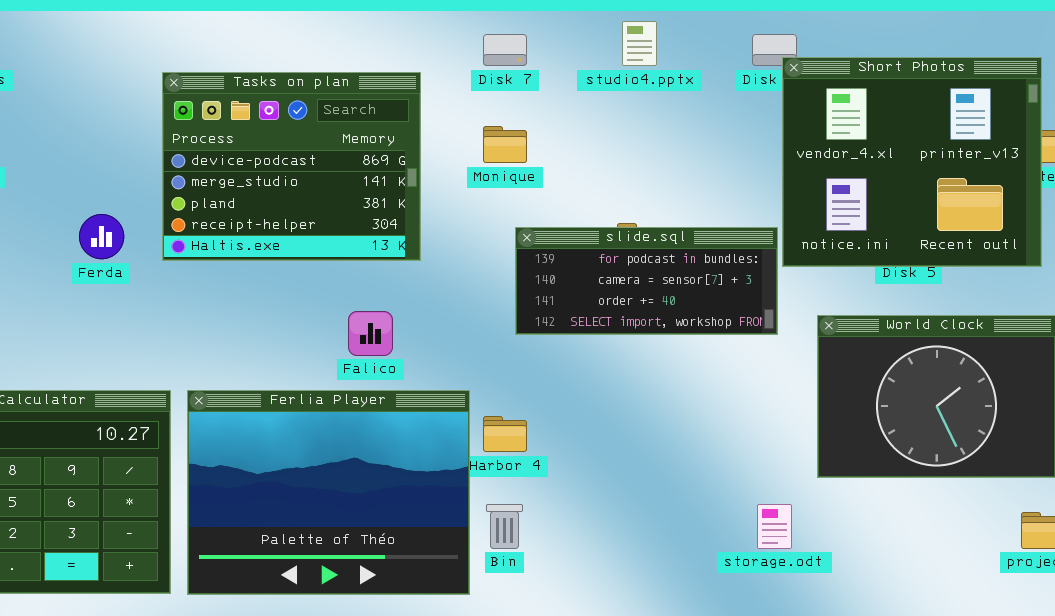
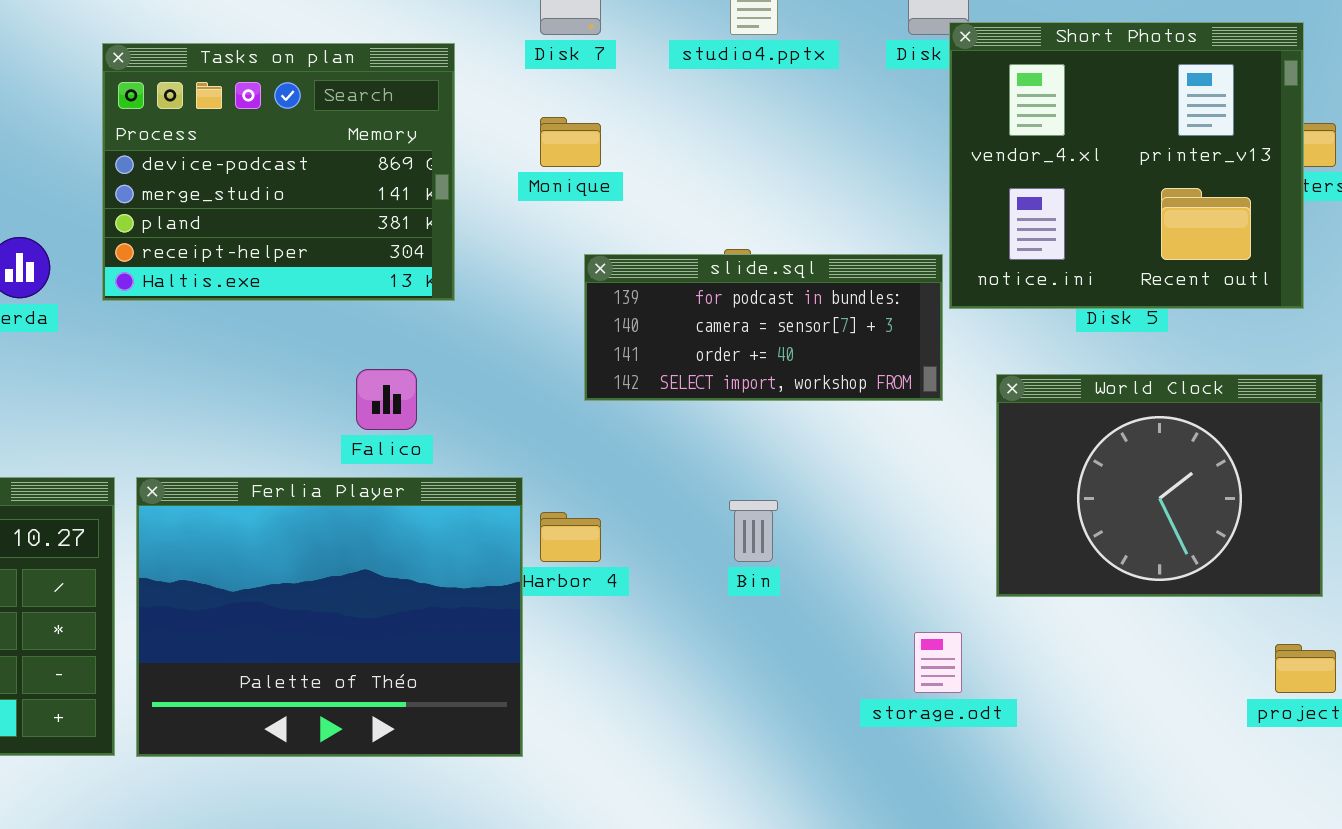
Bin: [486,504,523,549] -> [729,500,778,562], moved

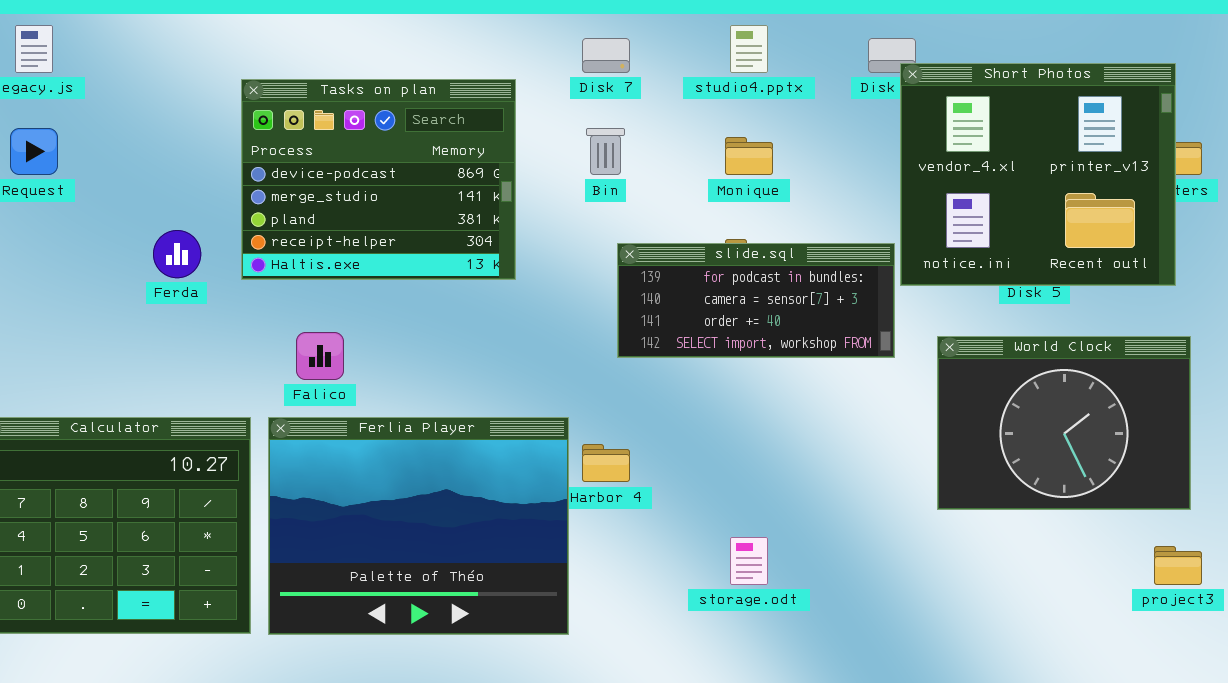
Monique: [540,117,601,167] -> [725,137,773,175], moved
Falico: [356,369,417,430] -> [296,332,344,380], moved
Bin: [729,500,778,562] -> [586,128,625,175], moved
storage.odt: [914,632,962,693] -> [730,537,768,585], moved

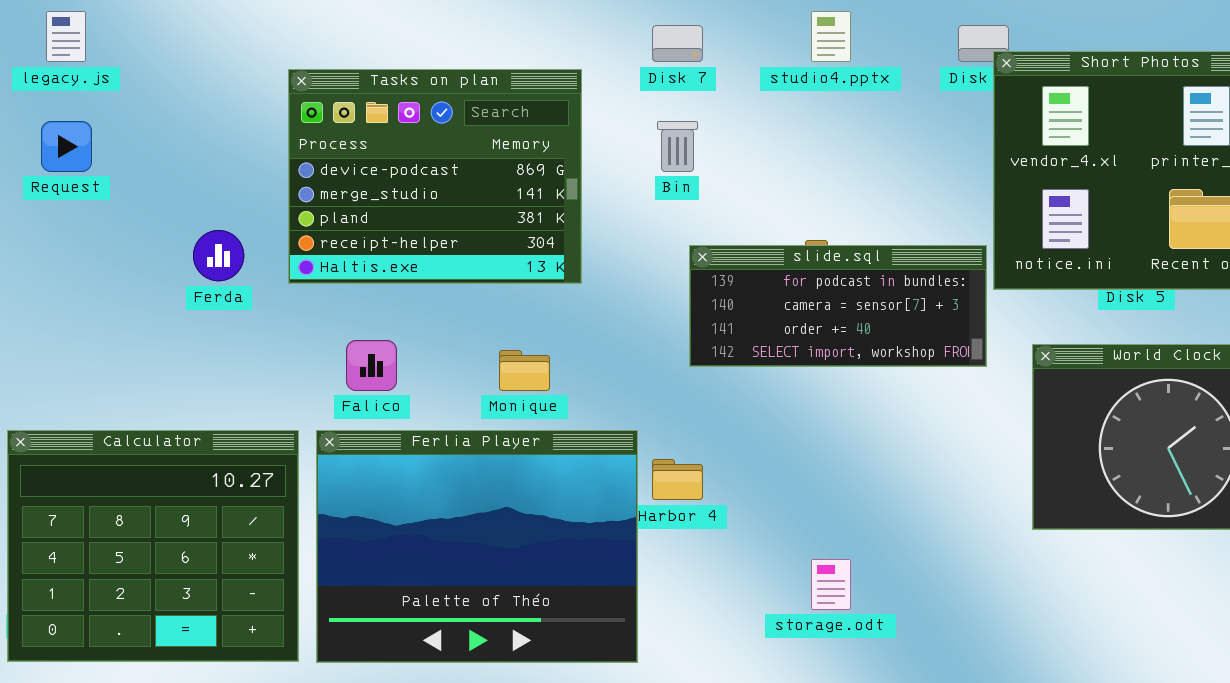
Monique: [725,137,773,175] -> [499,350,550,391], moved

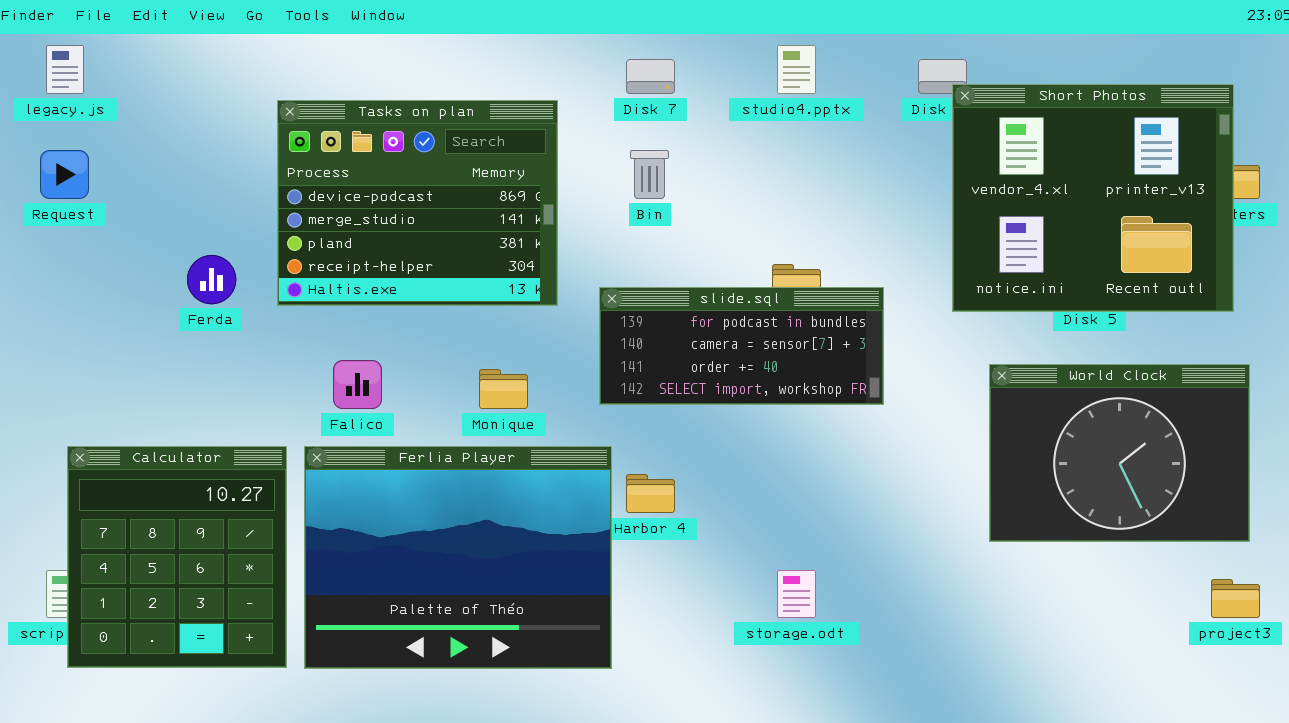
slide.sql: [689,245,987,367] -> [599,287,884,405], moved
Calculator: [7,430,299,662] -> [67,446,287,668], resized

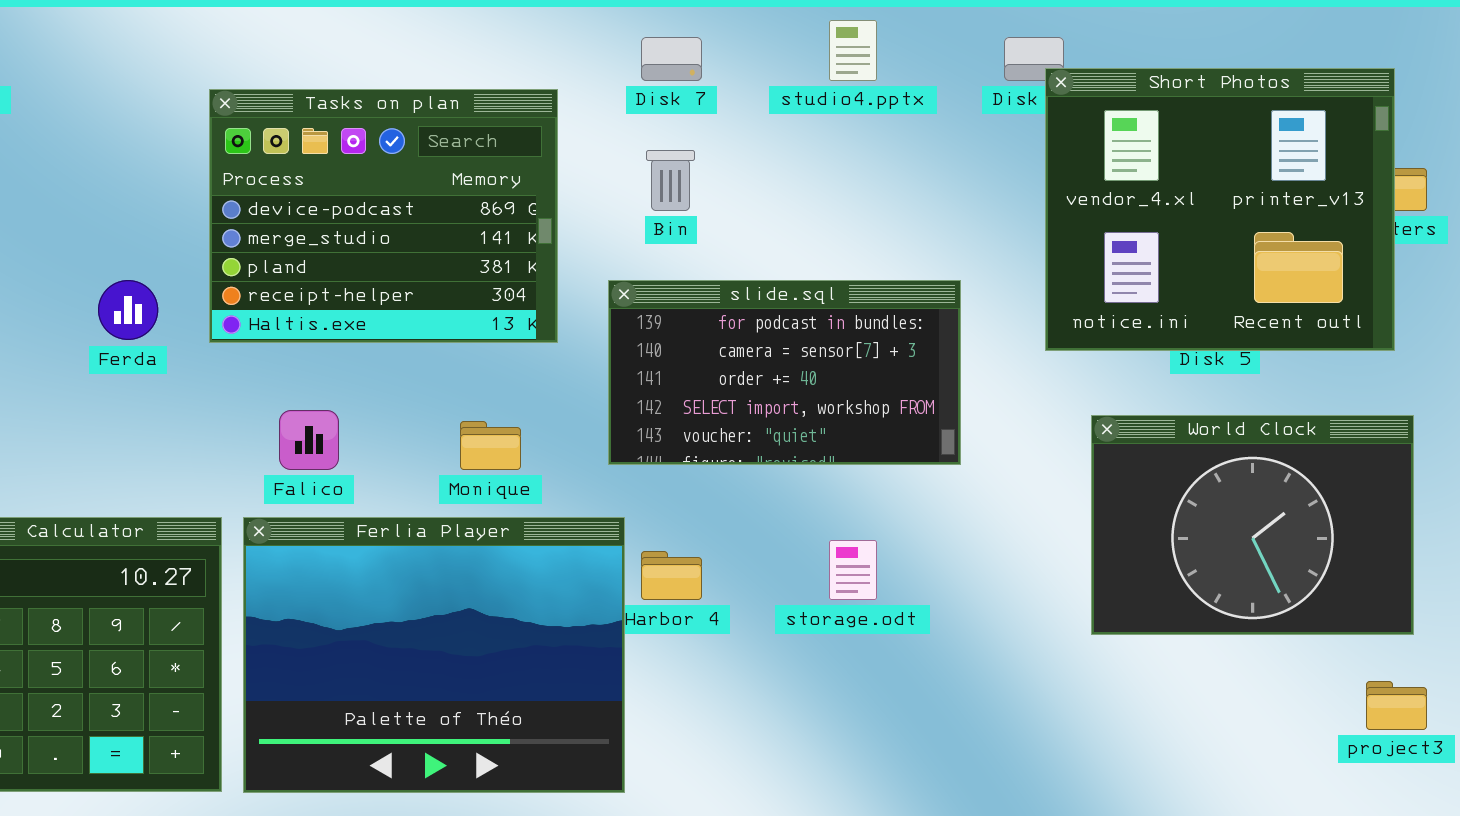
slide.sql: [599,287,884,405] -> [608,280,961,465], resized
storage.odt: [777,570,816,618] -> [829,540,877,600], moved

